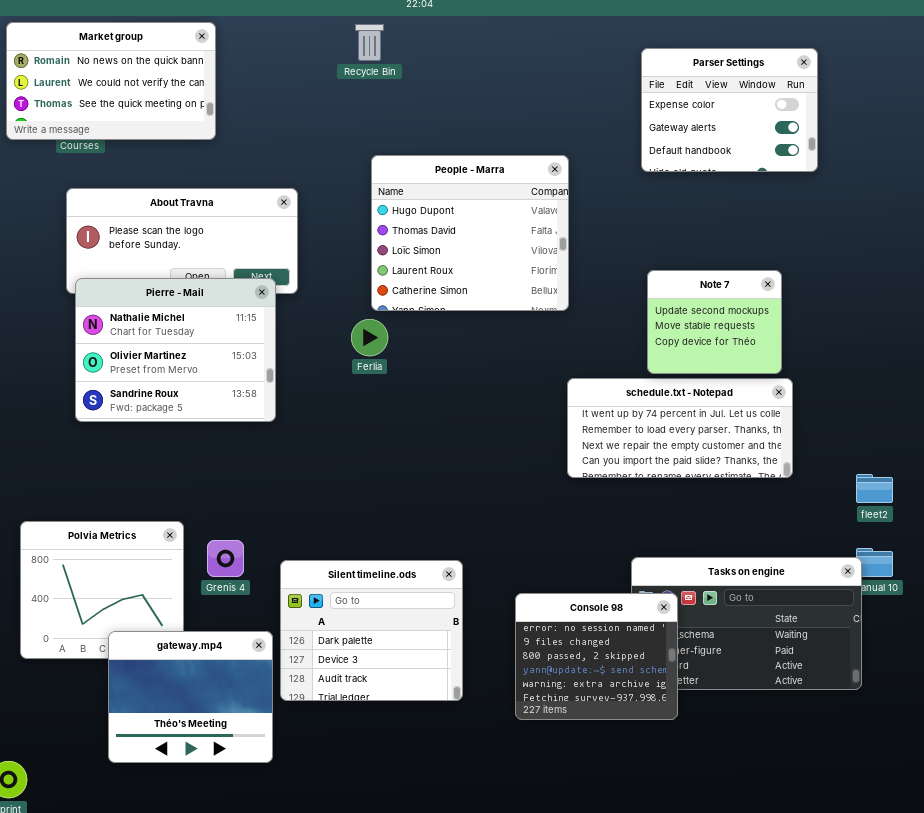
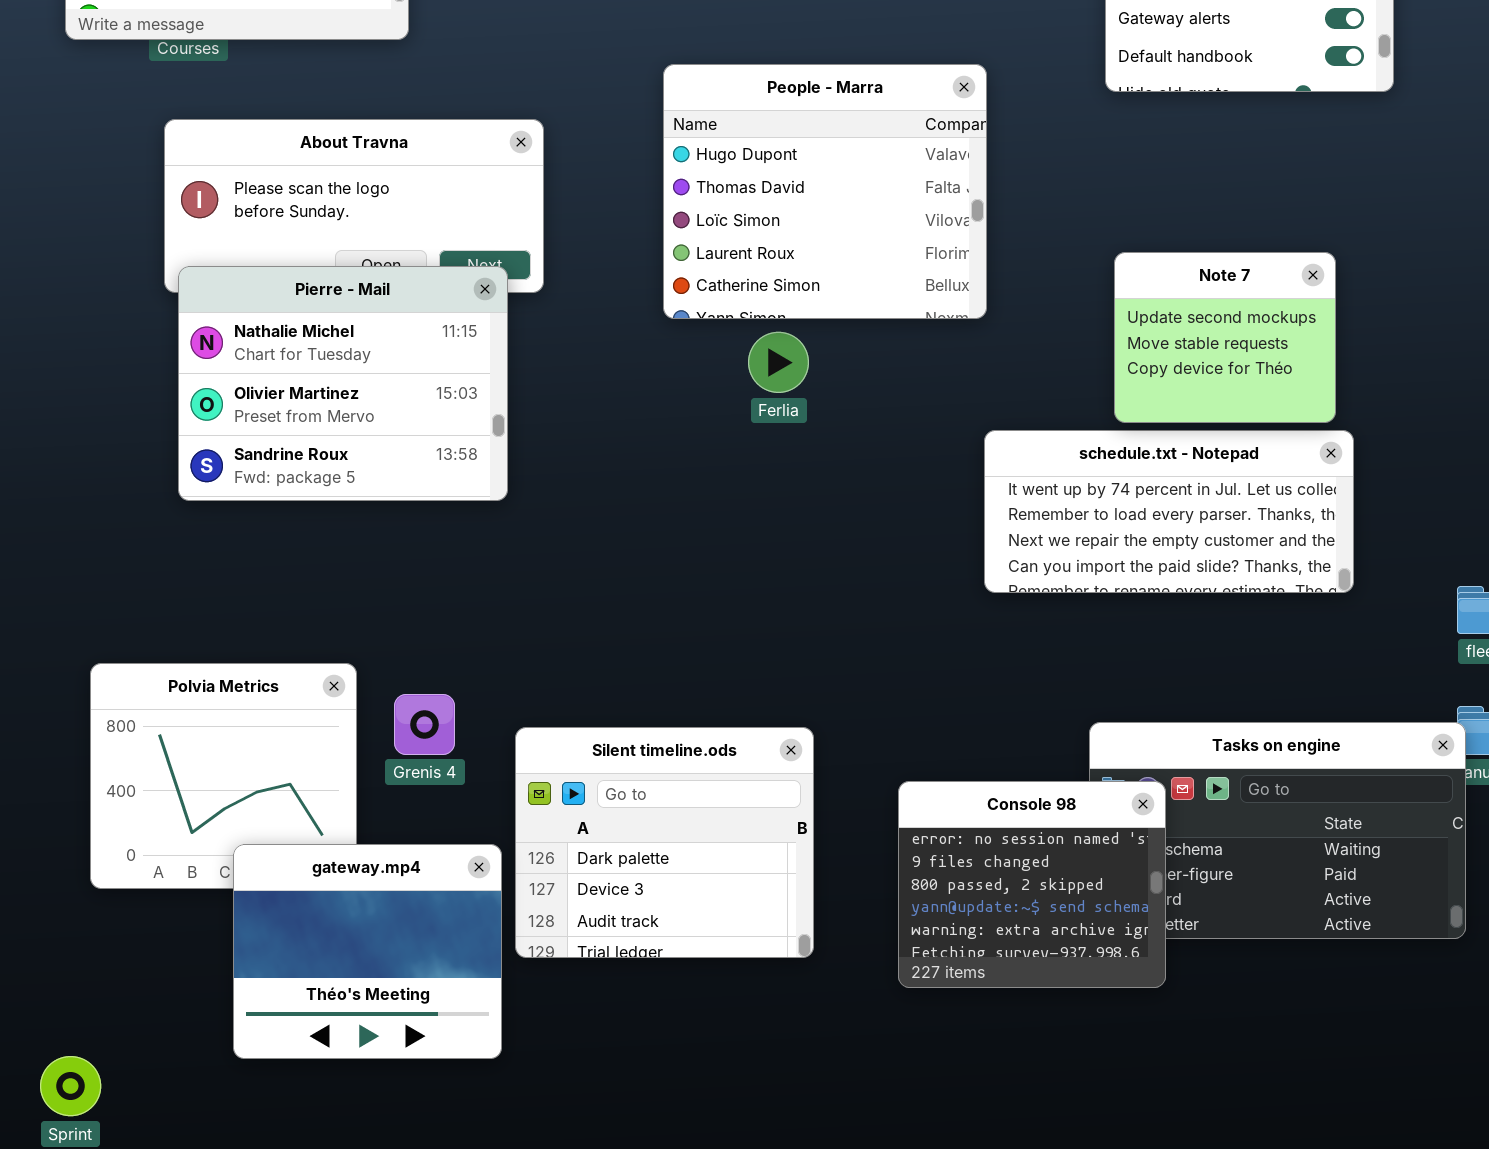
Ferlia: [351,319,388,356] -> [748,332,809,393], moved

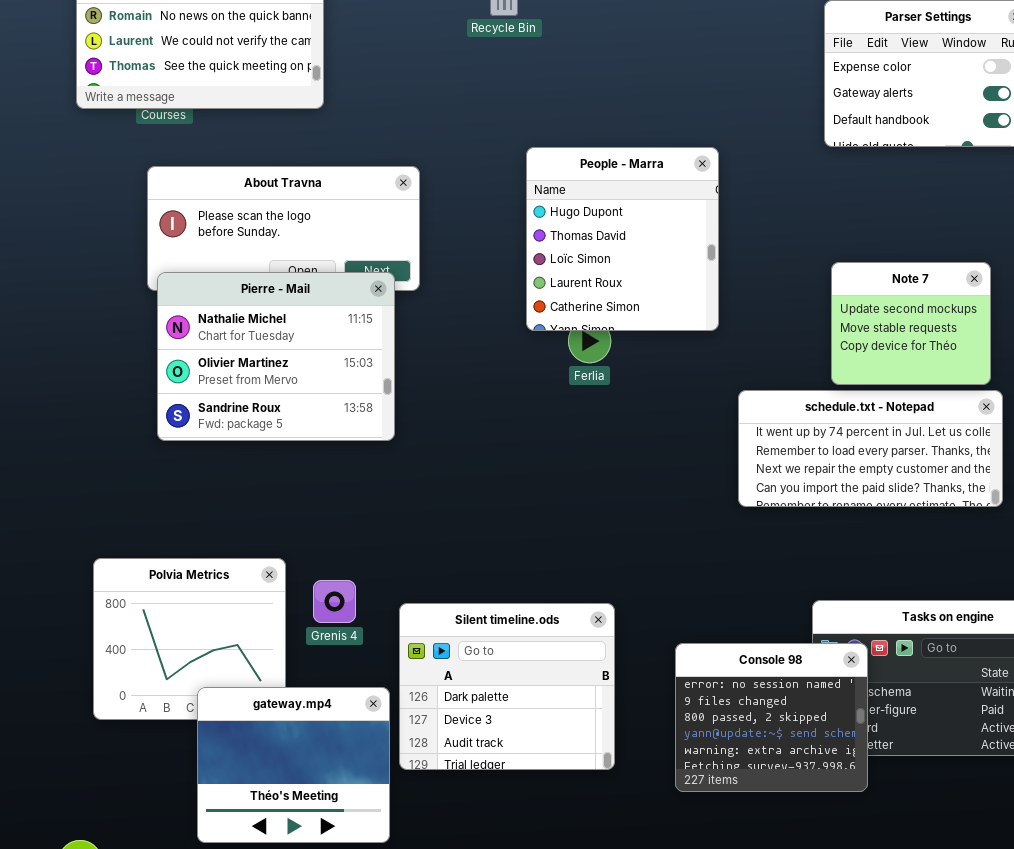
People - Marra: [663,64,987,319] -> [526,147,719,331], moved, resized

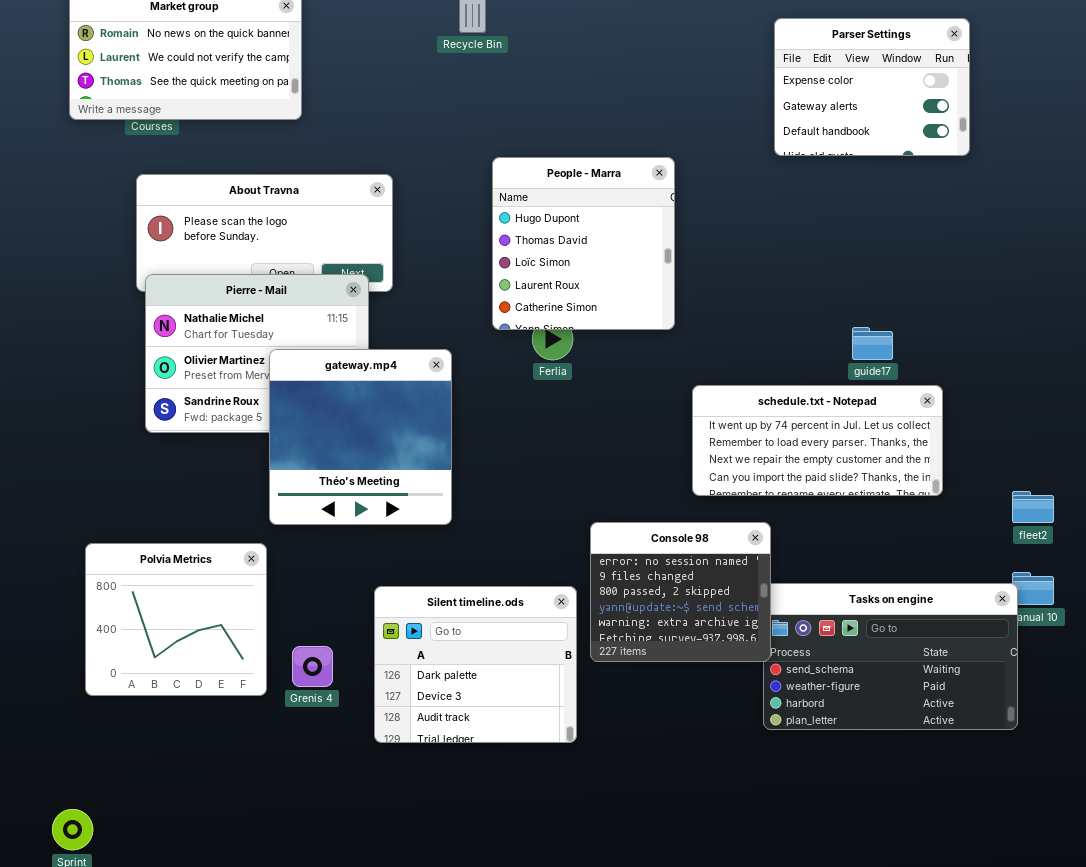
Note 7: [831,262,991,385] -> none, closed
Grenis 4: [313,580,356,623] -> [292,646,333,687], moved
Console 98: [675,643,868,792] -> [590,522,771,662], moved
gateway.mp4: [197,687,390,843] -> [269,349,452,525], moved, resized

